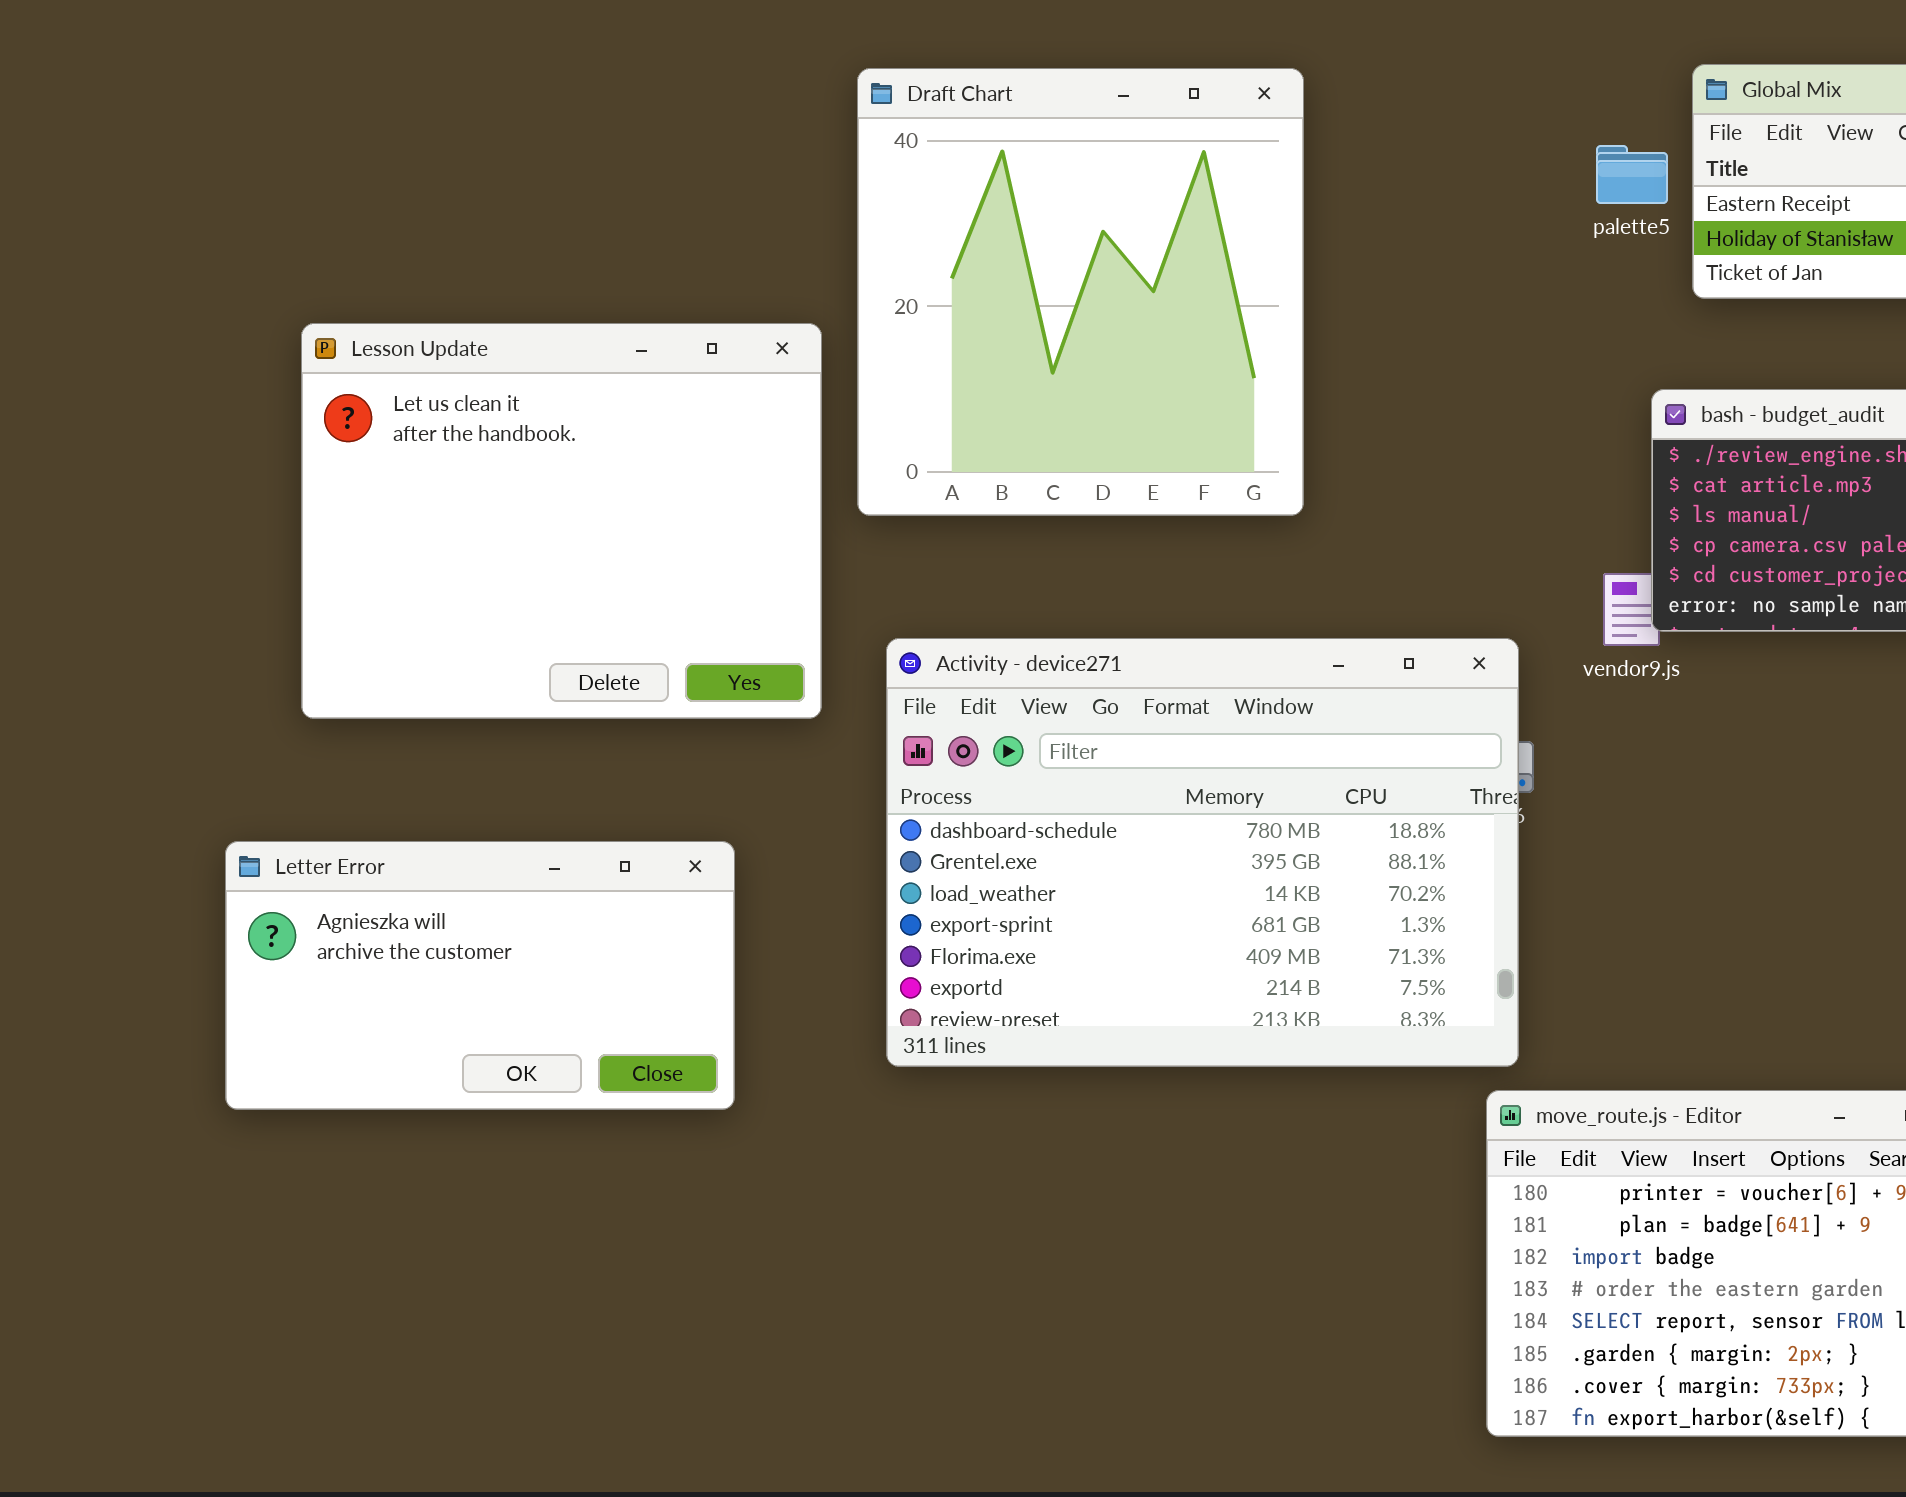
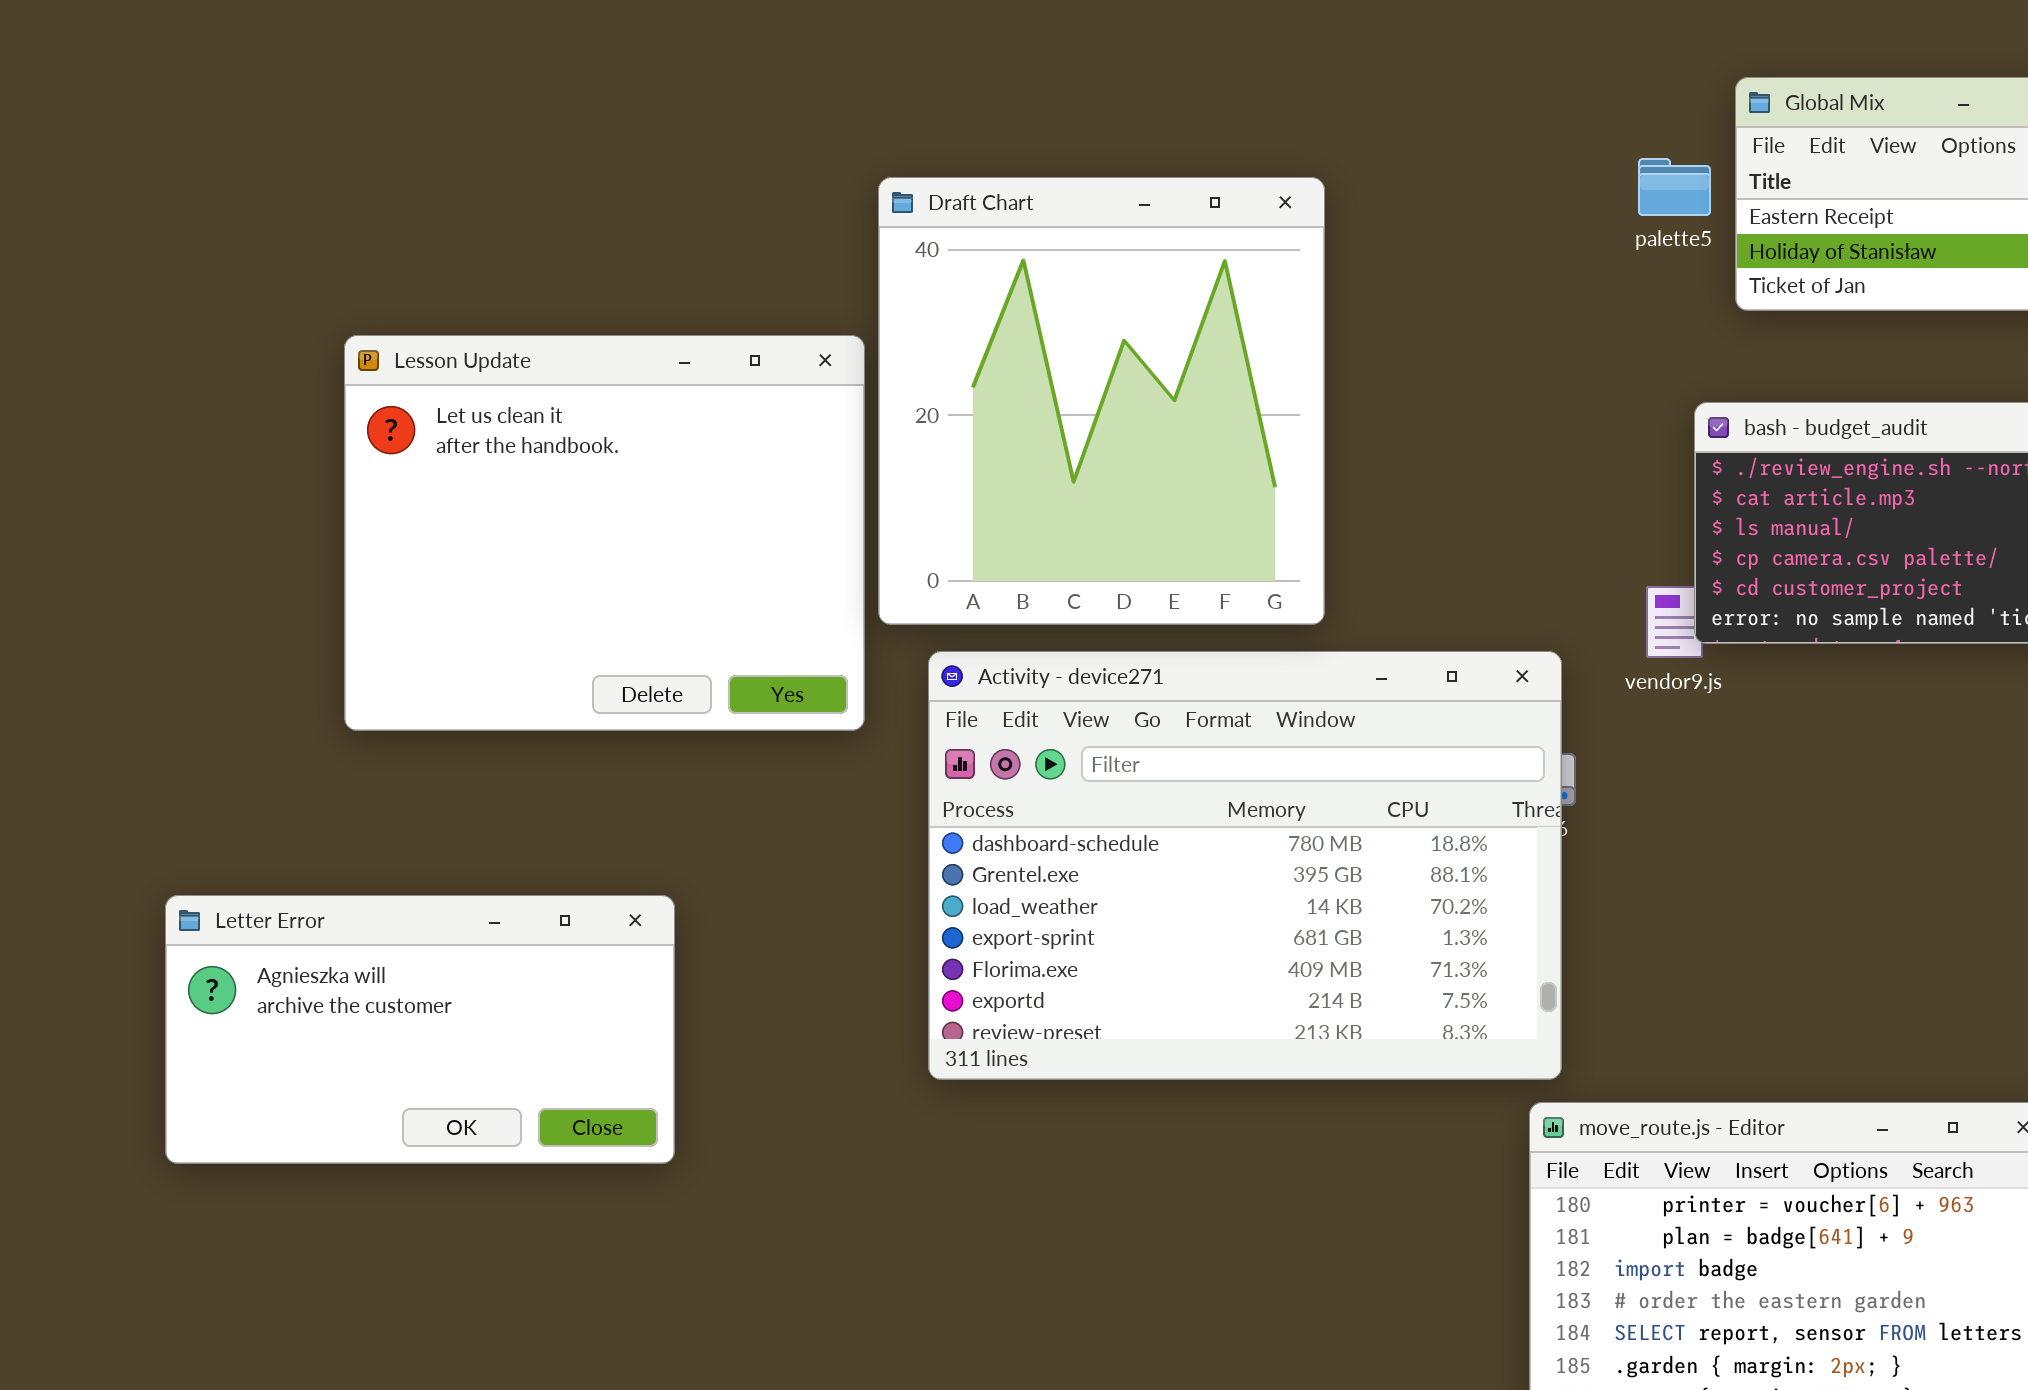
Draft Chart: [857,68,1304,516] -> [878,177,1325,625], moved
Letter Error: [225,841,735,1110] -> [165,895,675,1164], moved

